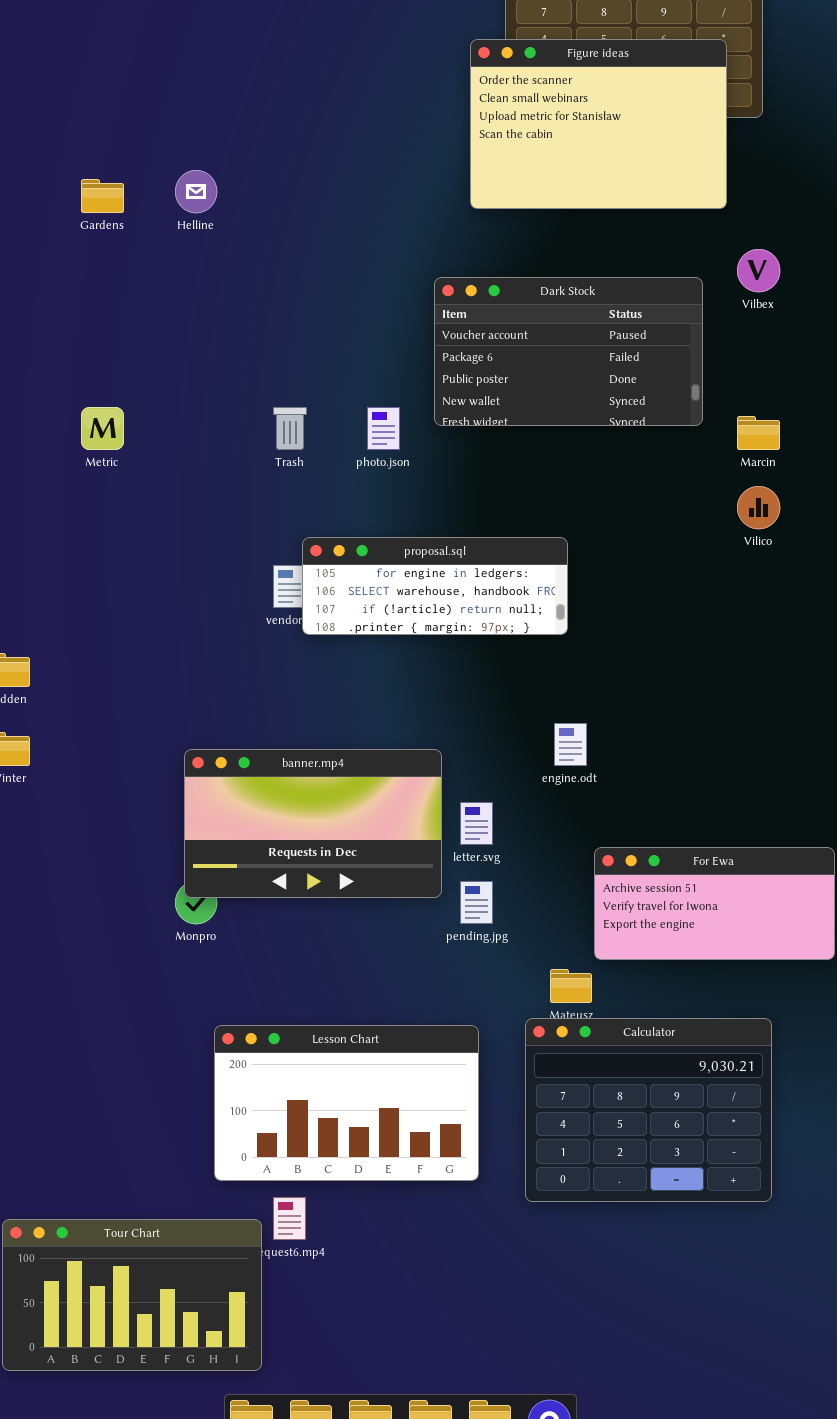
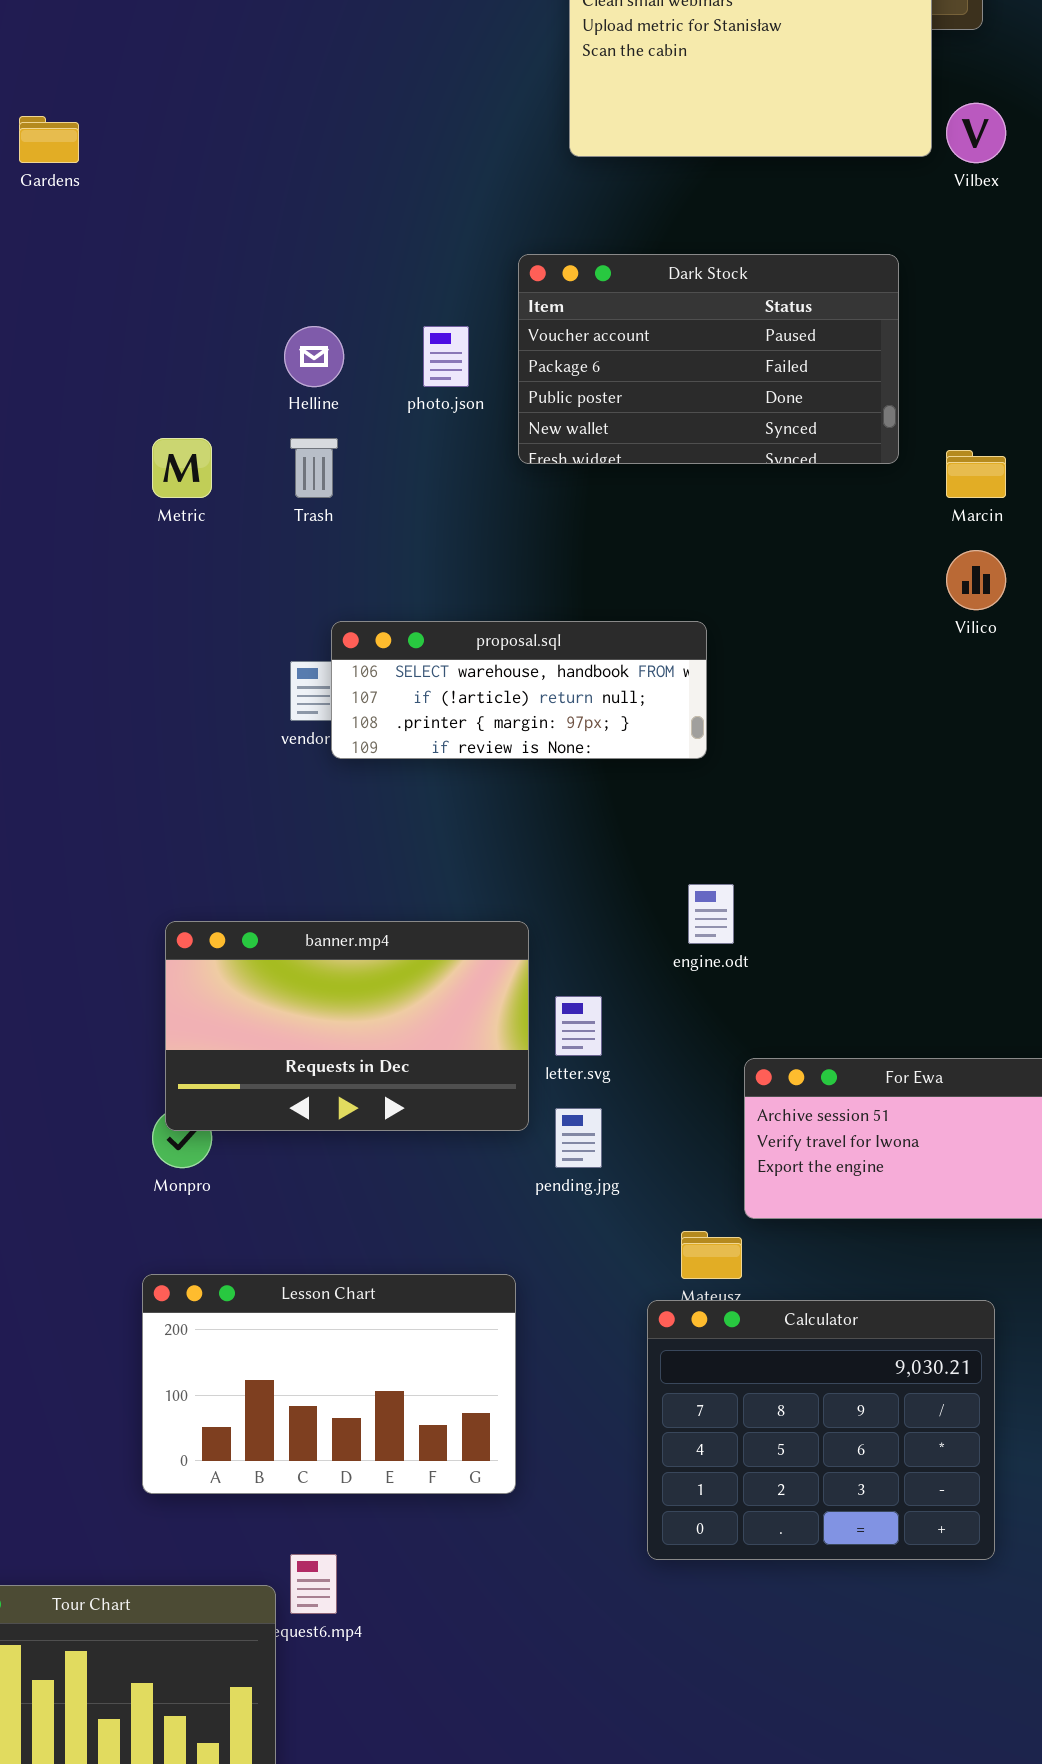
Helline: [175,170,217,213] -> [284,326,344,387], moved
Vilbex: [737,249,780,292] -> [946,103,1006,163], moved
Metric: [81,407,124,450] -> [152,438,212,498], moved
photo.json: [367,407,400,450] -> [423,326,469,387], moved
proposal.sql: [302,537,568,635] -> [331,621,707,759], scrolled down 1 row
Lesson Chart: [214,1025,479,1181] -> [142,1274,516,1494], moved

